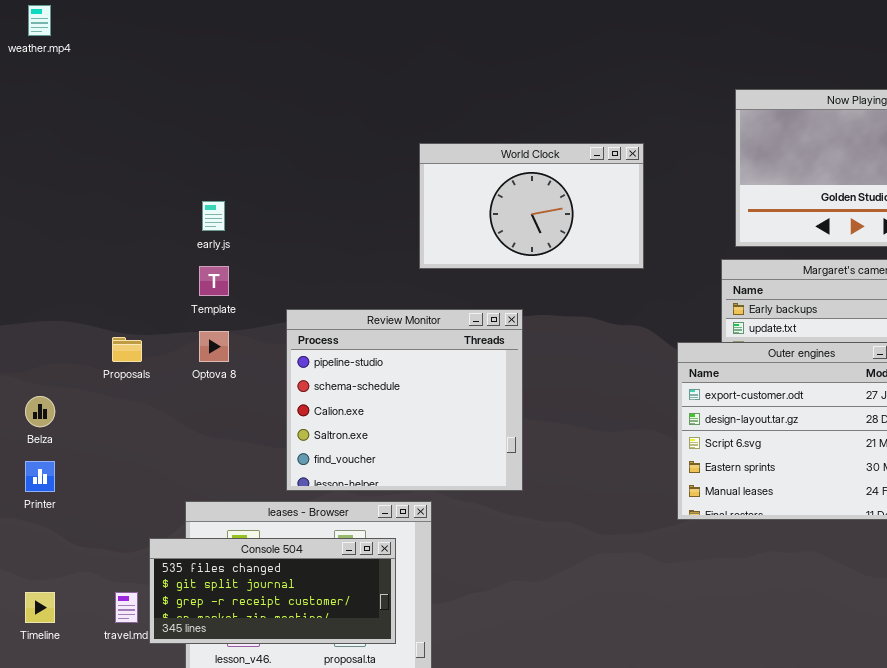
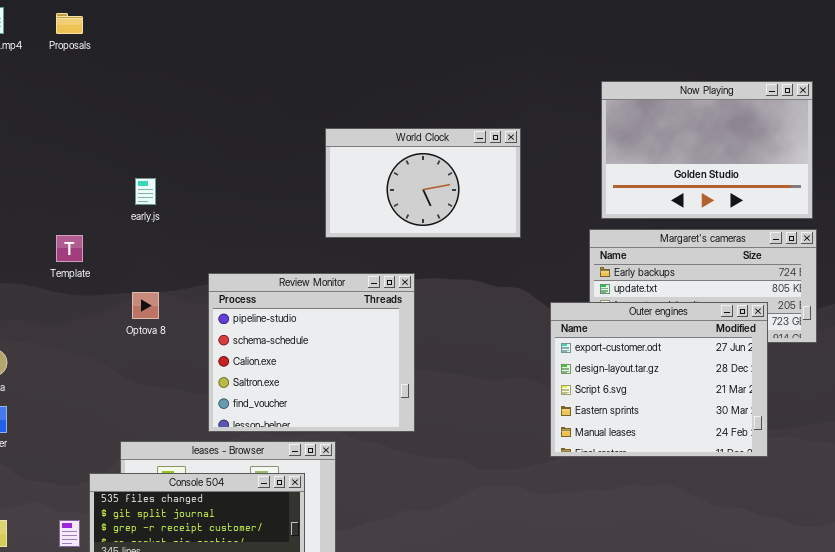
Template: [199,266,229,296] -> [56,235,83,262], moved
Proposals: [112,337,142,362] -> [56,13,83,34], moved

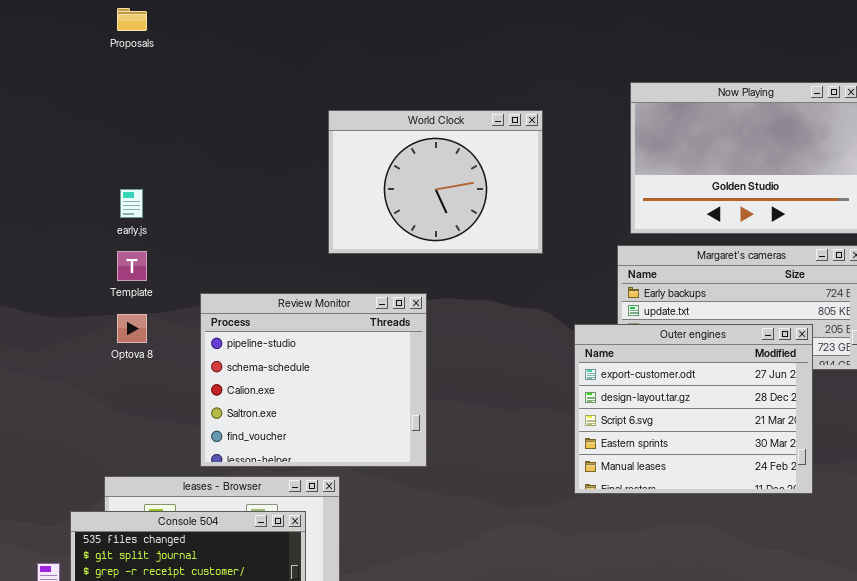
Proposals: [56,13,83,34] -> [117,8,147,31], moved
World Clock: [325,128,521,238] -> [328,110,543,254], resized
Template: [56,235,83,262] -> [117,251,147,281], moved

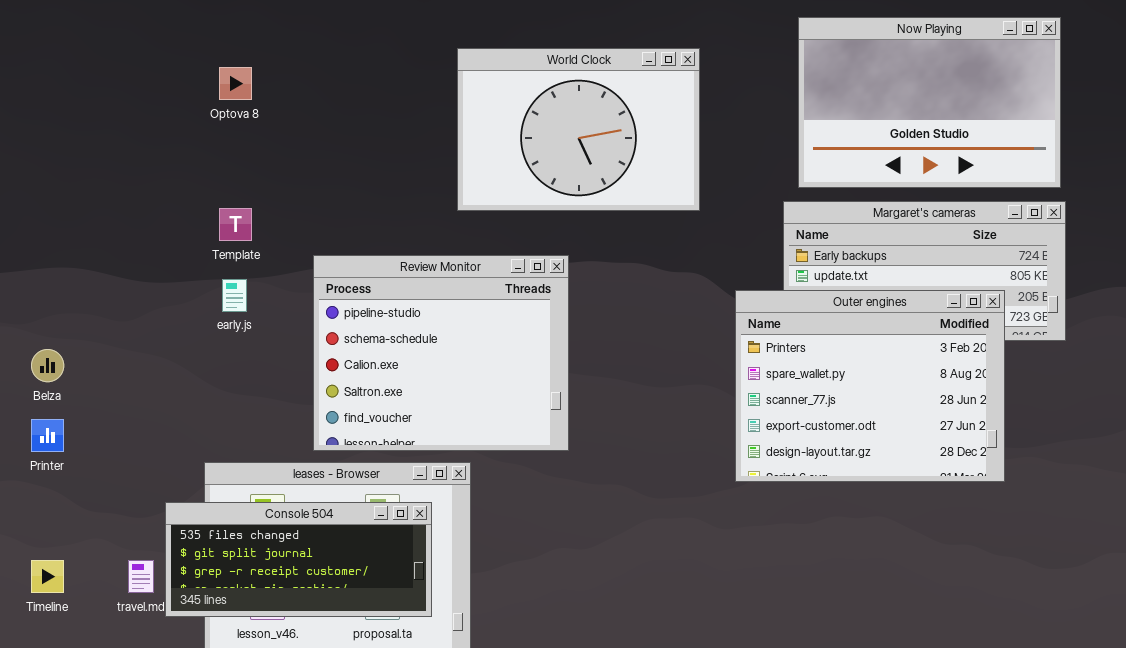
early.js: [120,189,143,218] -> [222,279,247,312], moved
Optova 8: [117,314,147,343] -> [219,67,252,100], moved
Outer engines: [574,324,813,494] -> [735,290,1005,482], scrolled up 3 rows

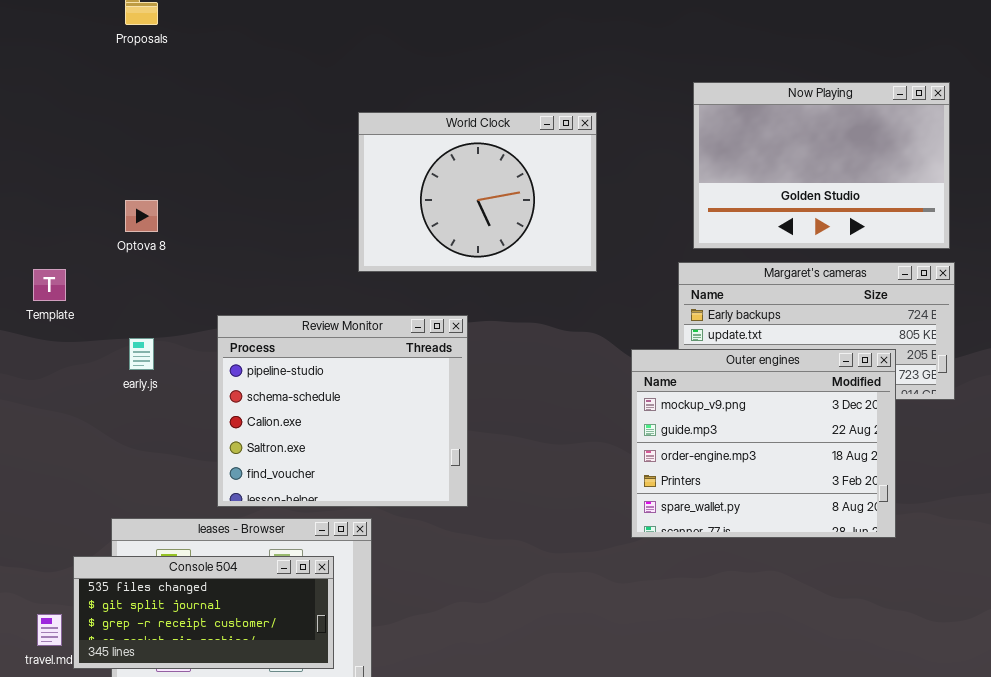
Optova 8: [219,67,252,100] -> [125,200,158,232], moved
Template: [219,208,252,241] -> [33,269,66,301], moved
Outer engines: [735,290,1005,482] -> [631,349,896,538], scrolled up 3 rows

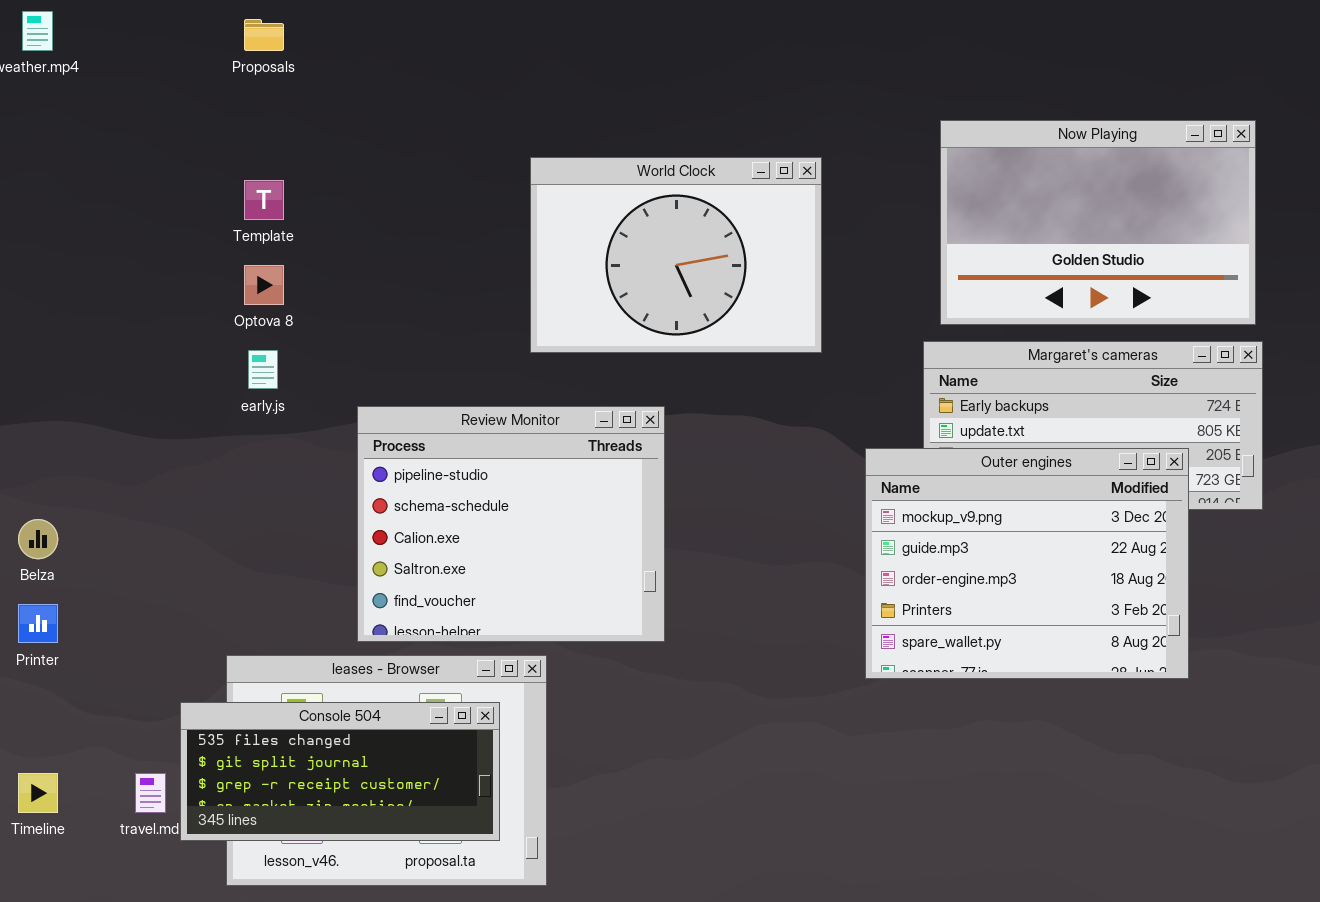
Template: [33,269,66,301] -> [244,180,284,220], moved
early.js: [129,338,154,370] -> [248,350,278,389], moved

